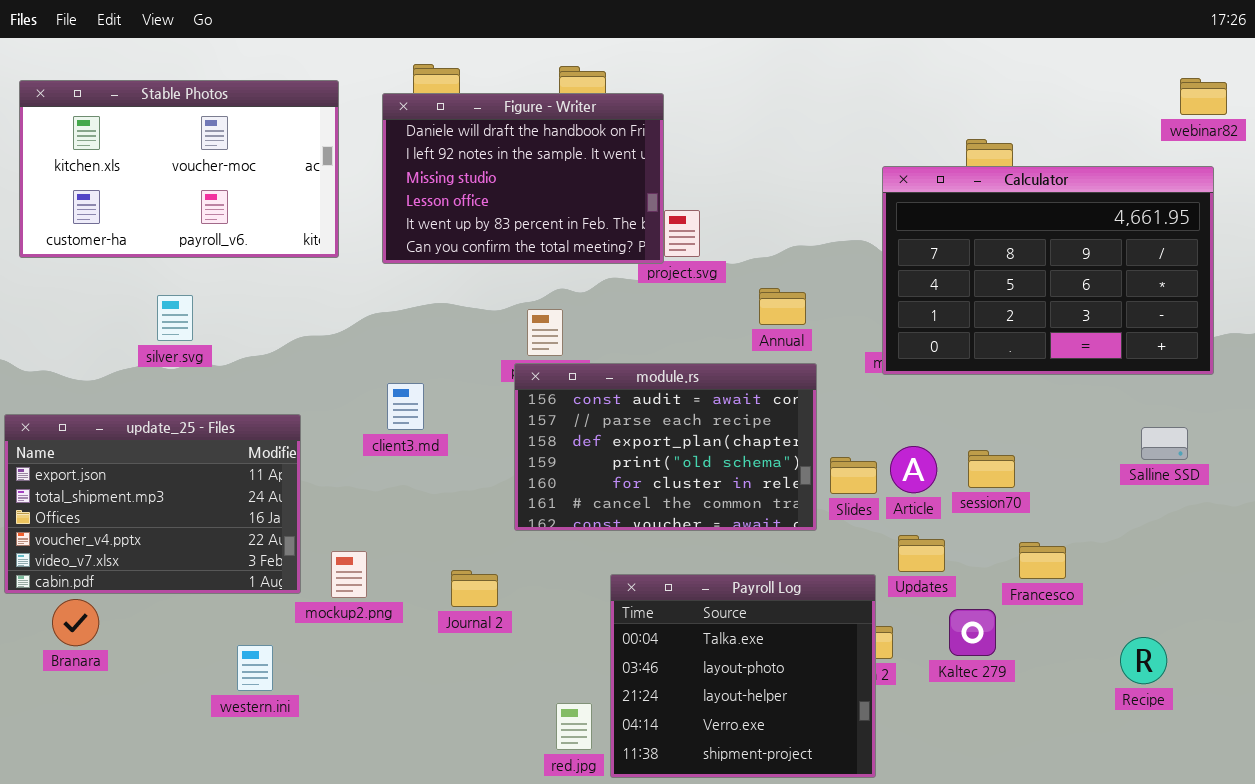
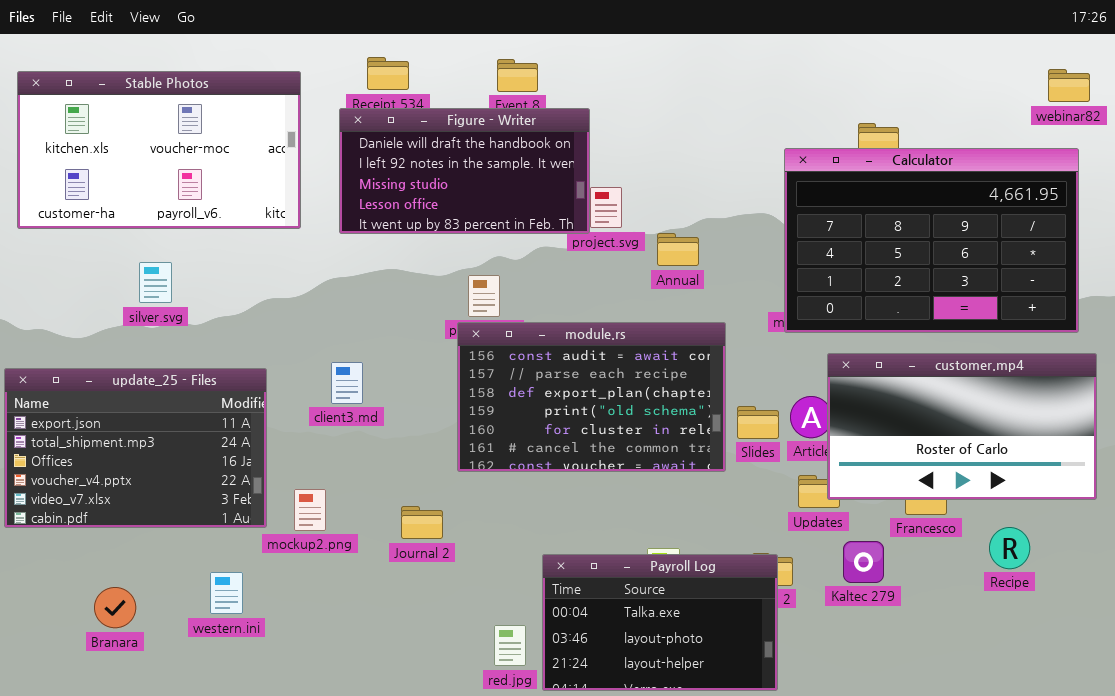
Figure - Writer: [382,93,664,264] -> [339,108,590,234], resized
Annual: [759,288,806,325] -> [657,233,699,266], moved
client3.md: [387,383,424,430] -> [331,362,363,404], moved
customer.mp4: none -> [827,353,1097,500], opened
Payroll Log: [610,574,876,778] -> [542,554,778,691], resized
Branara: [52,599,99,646] -> [94,587,136,628], moved
Recipe: [1120,637,1167,684] -> [989,527,1030,569], moved

